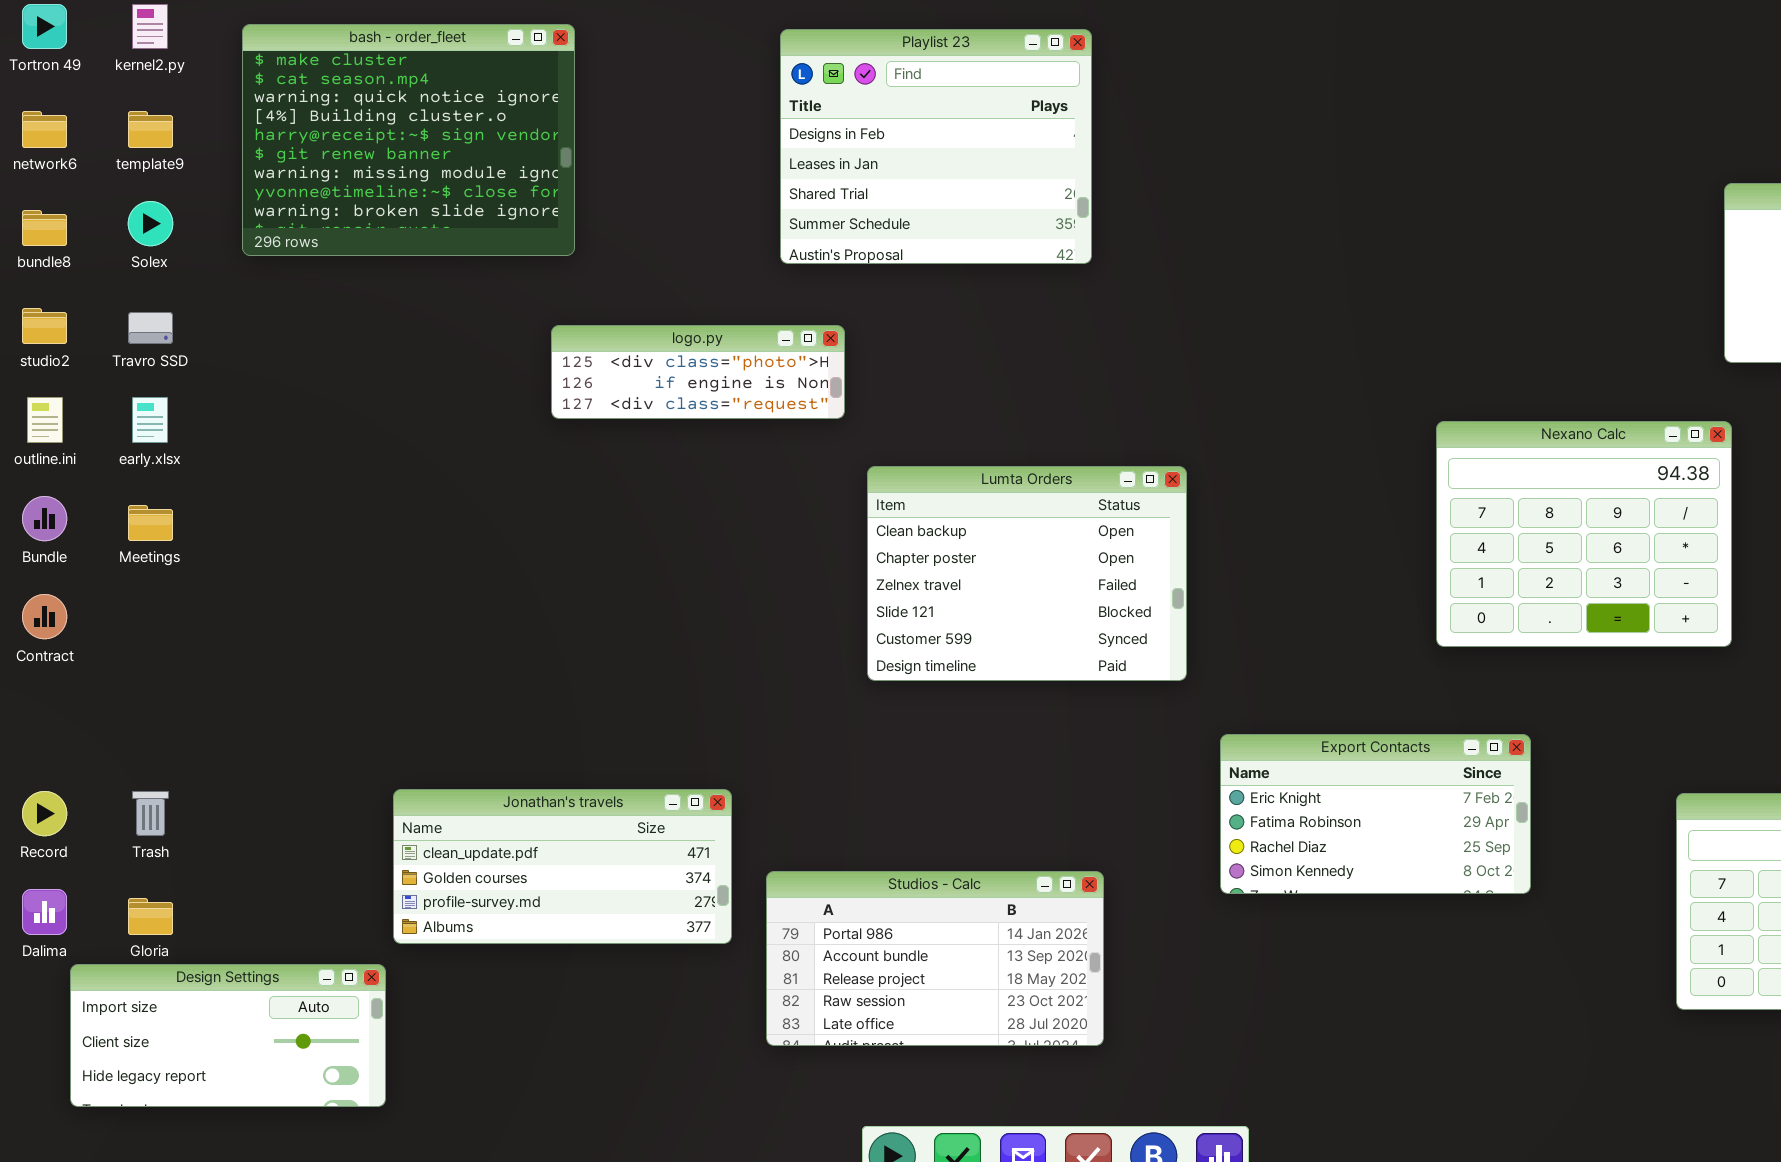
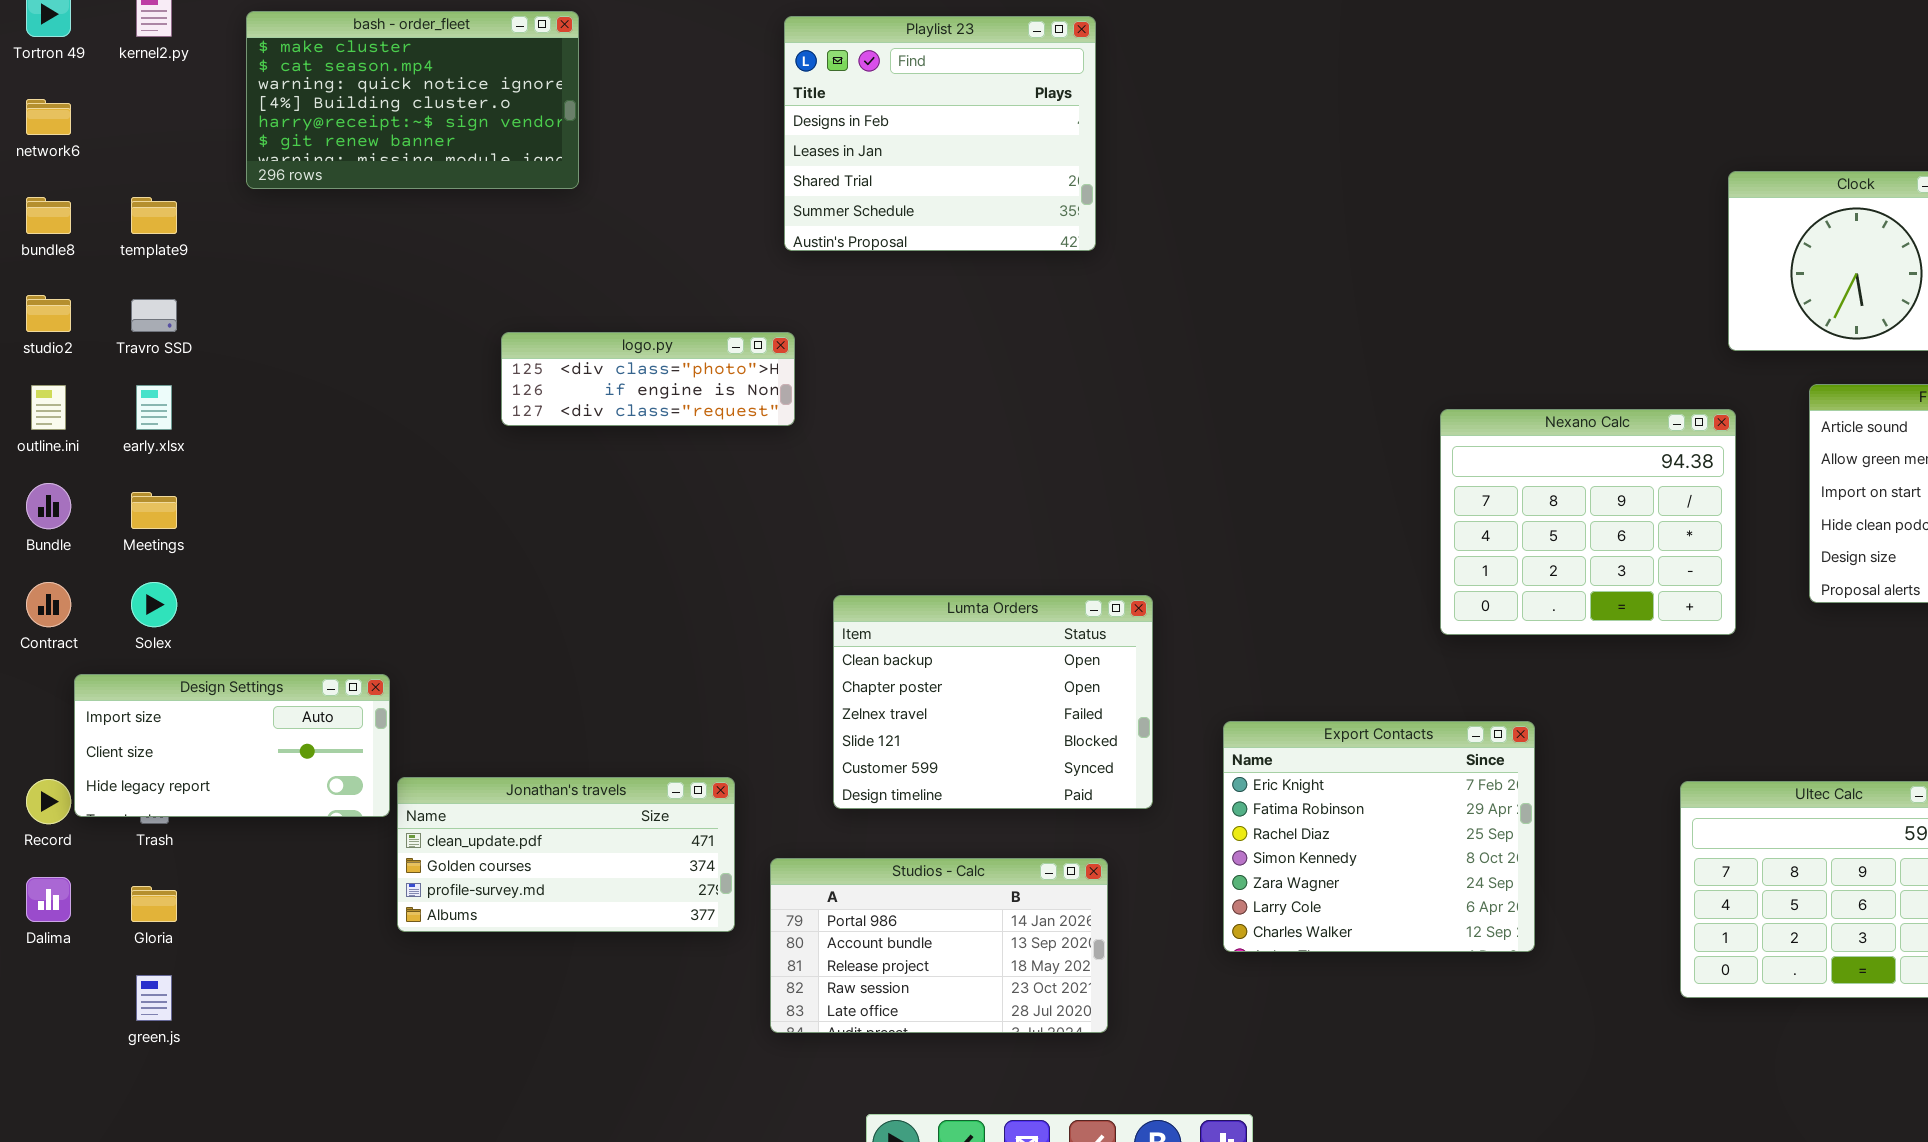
bash - order_fleet: [242,24,575,256] -> [246,11,579,189], resized
template9: [128,111,173,148] -> [131,197,177,234], moved
Solex: [128,201,173,246] -> [131,582,177,627], moved
logo.py: [551,325,845,419] -> [501,332,795,426], moved
Lumta Orders: [867,466,1187,681] -> [833,595,1153,809], moved
Export Contacts: [1220,734,1531,894] -> [1223,721,1535,952], resized
Design Settings: [70,964,386,1107] -> [74,674,390,817], moved

